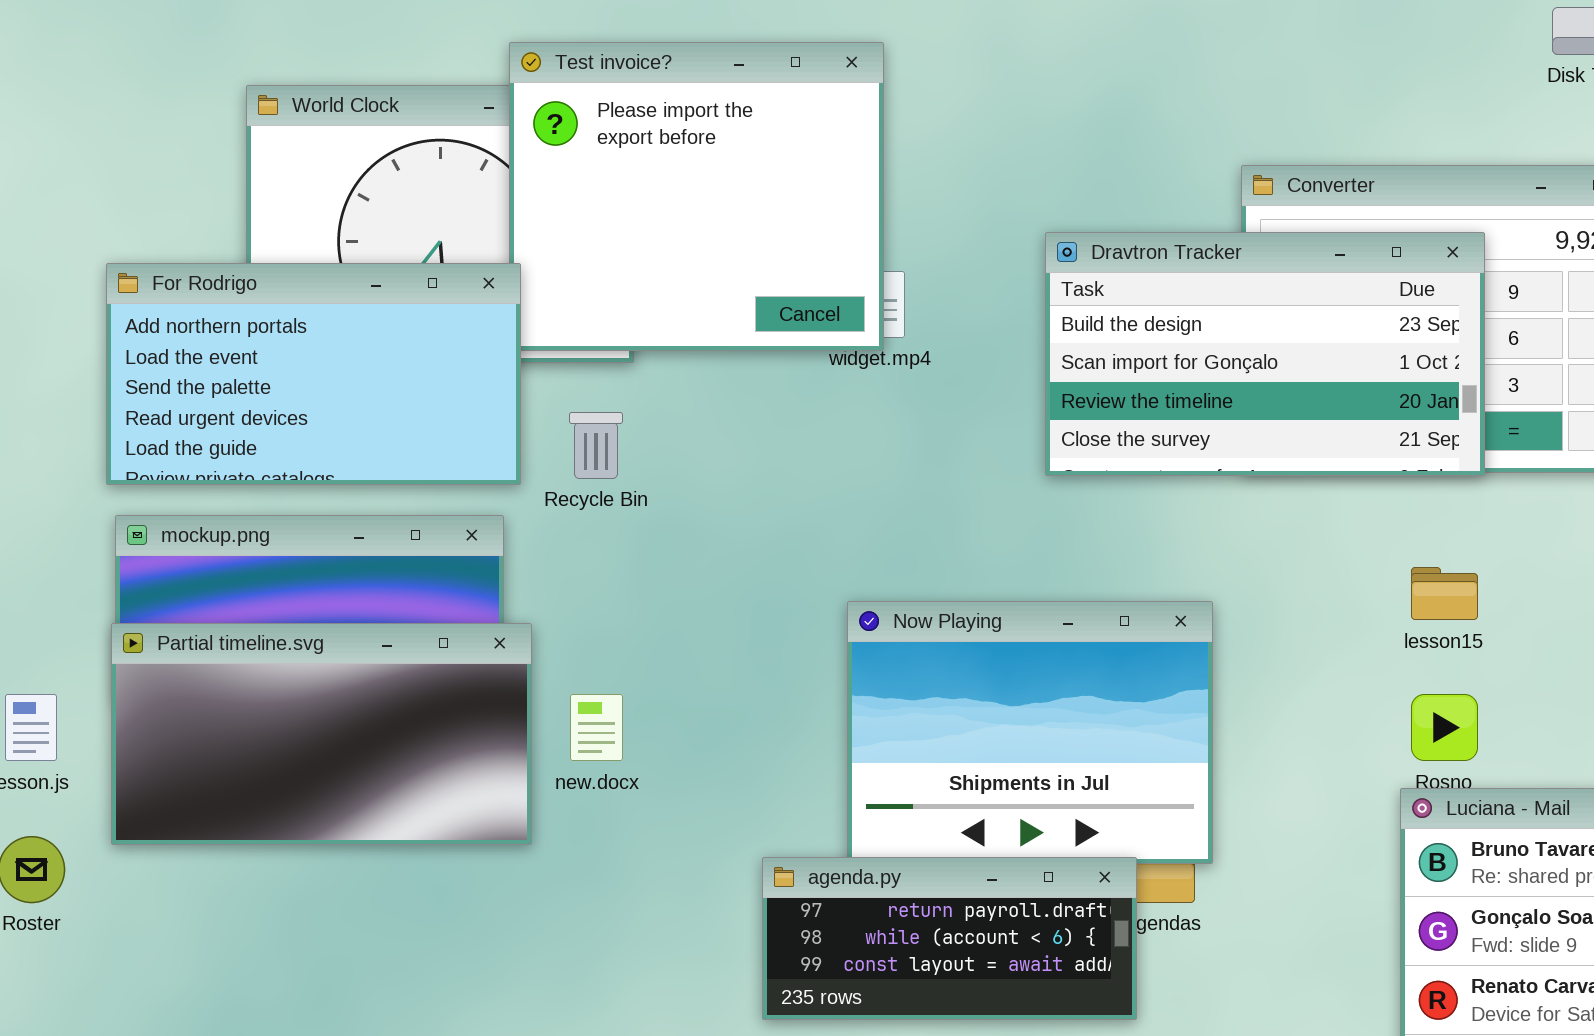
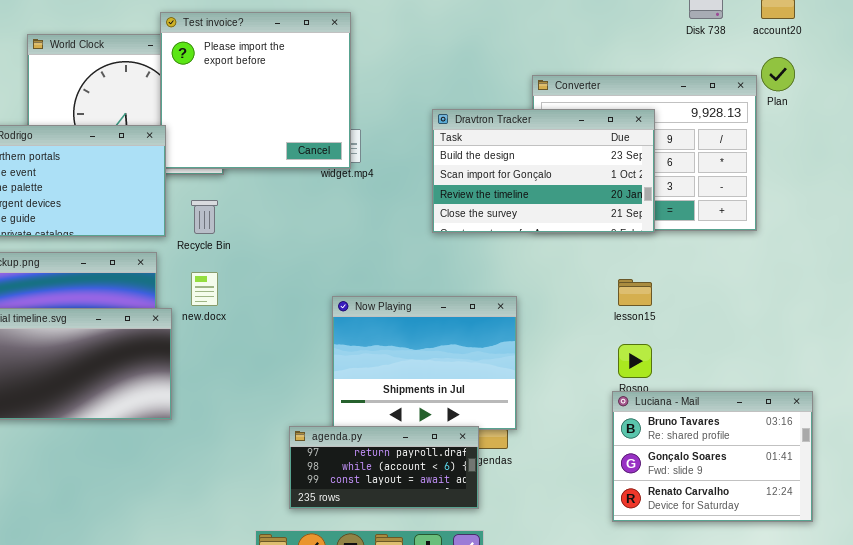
new.docx: [570,694,623,761] -> [191,272,218,306], moved

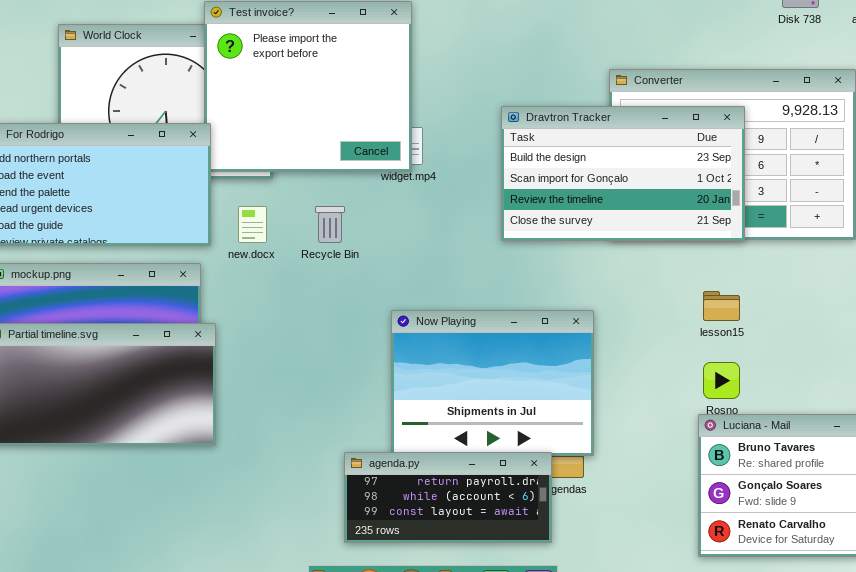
Recycle Bin: [191,200,218,234] -> [315,206,345,243], moved
new.docx: [191,272,218,306] -> [238,206,267,243], moved

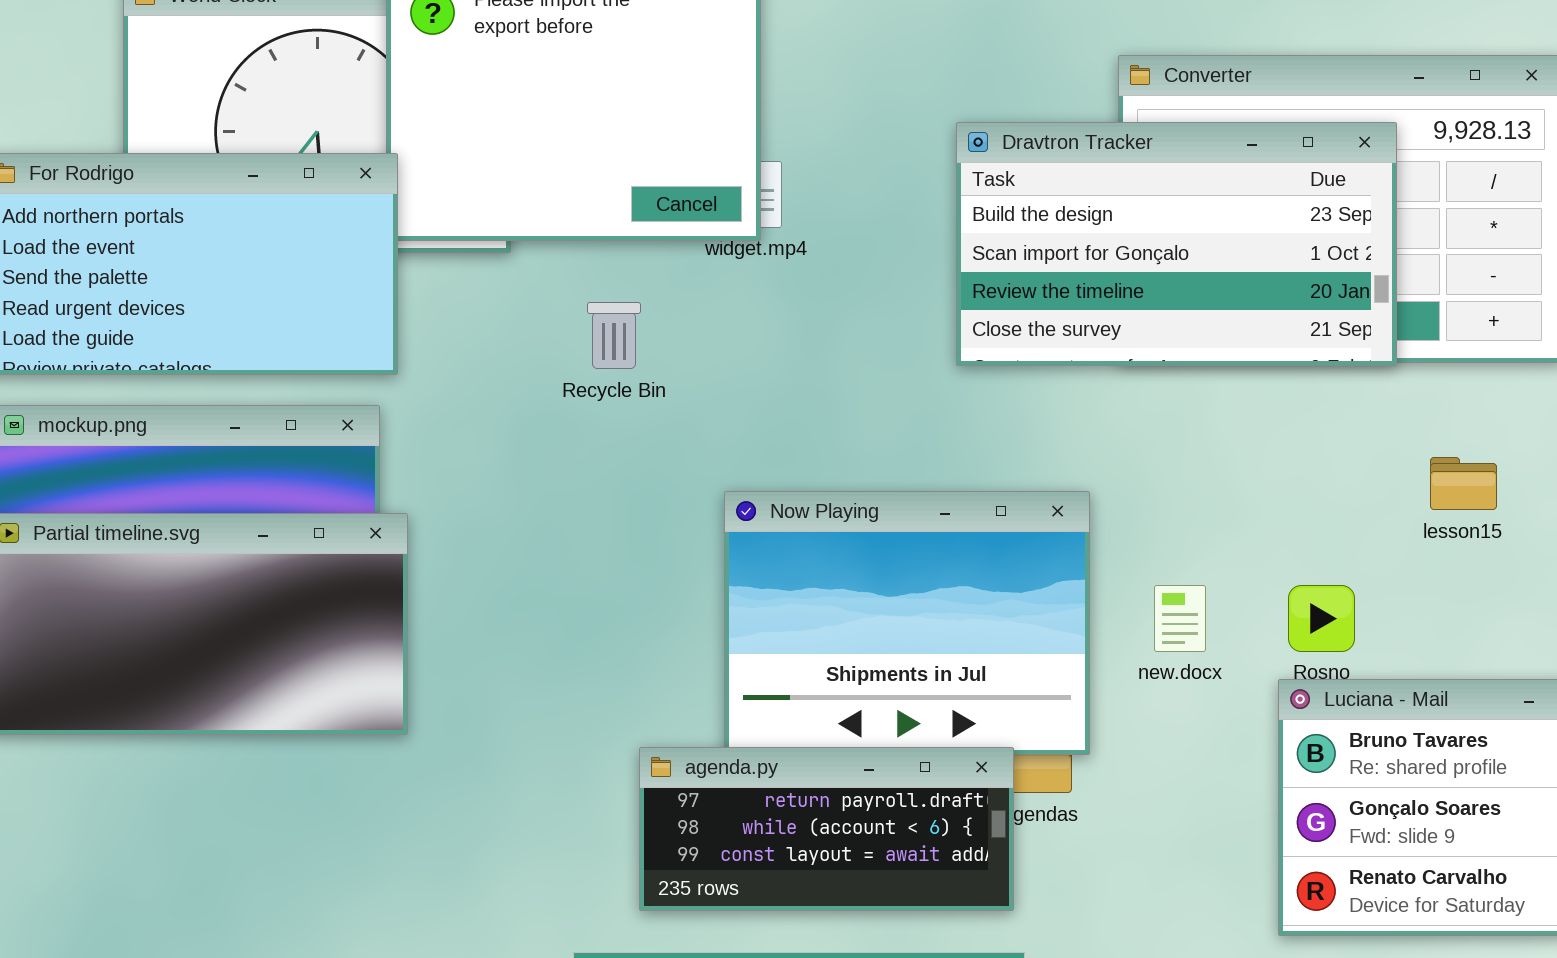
Dravtron Tracker: [501,106,745,241] -> [956,122,1397,366], moved
new.docx: [238,206,267,243] -> [1154,585,1206,652], moved
lesson15: [703,291,740,321] -> [1430,457,1497,510], moved

